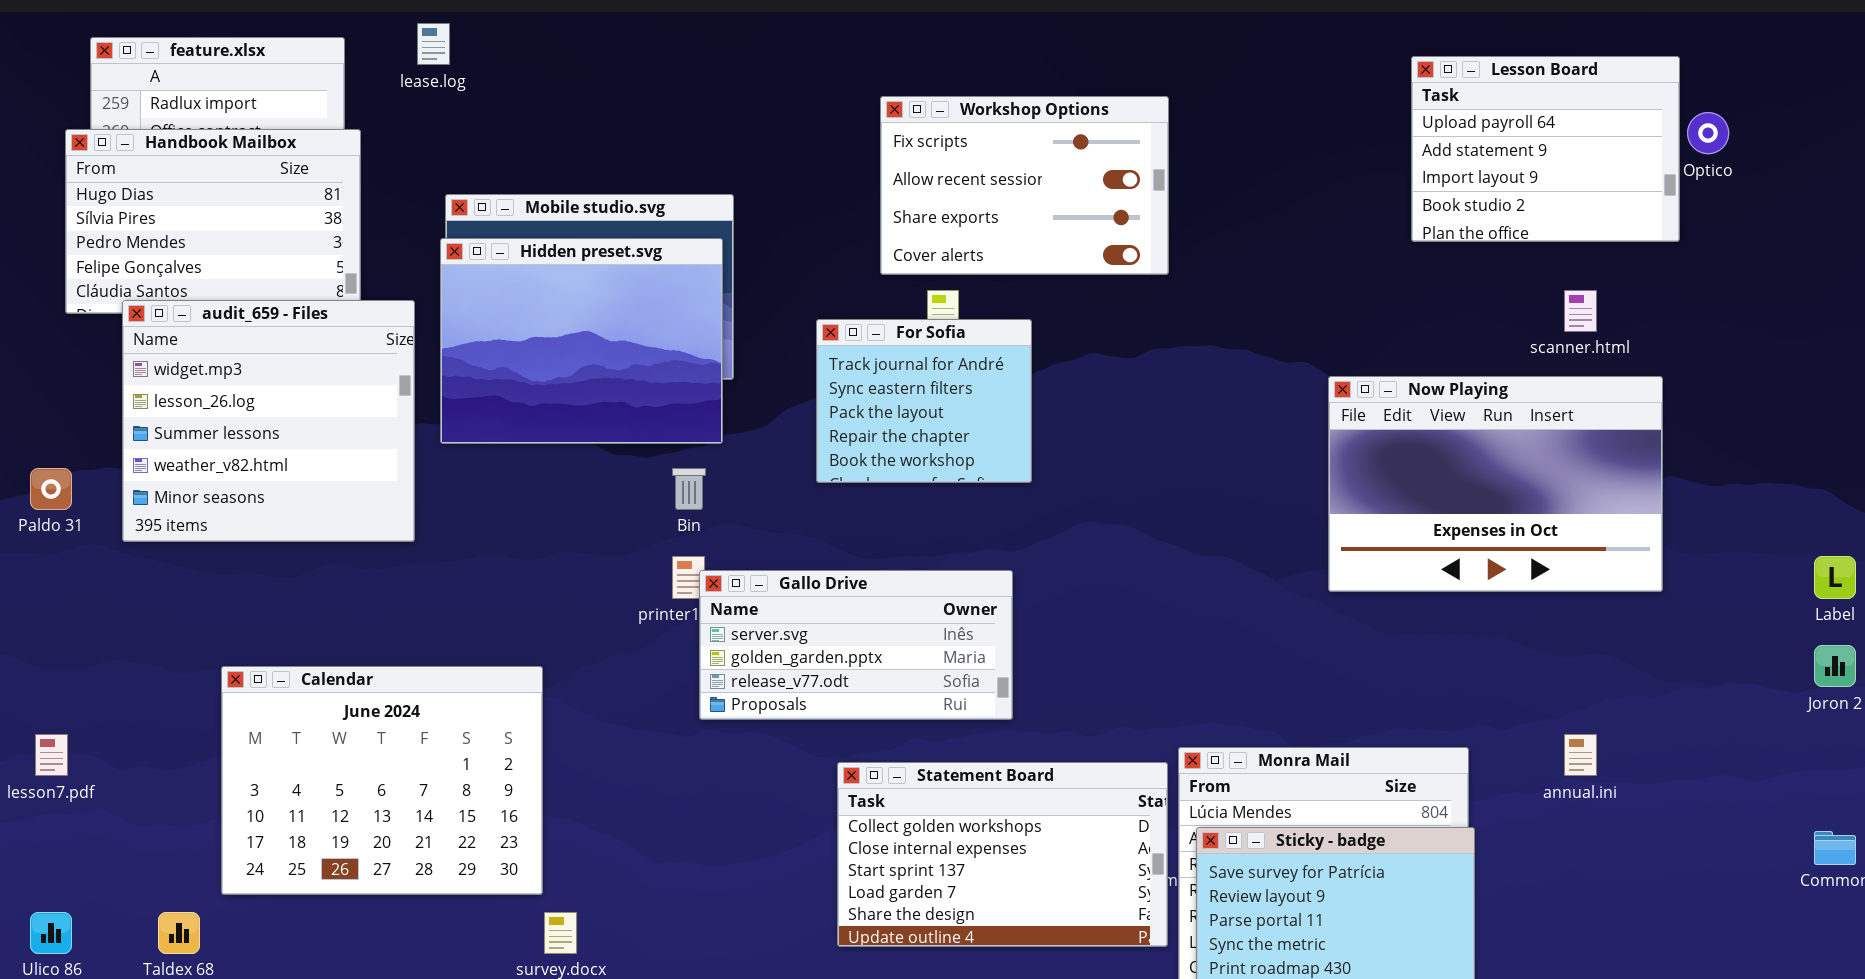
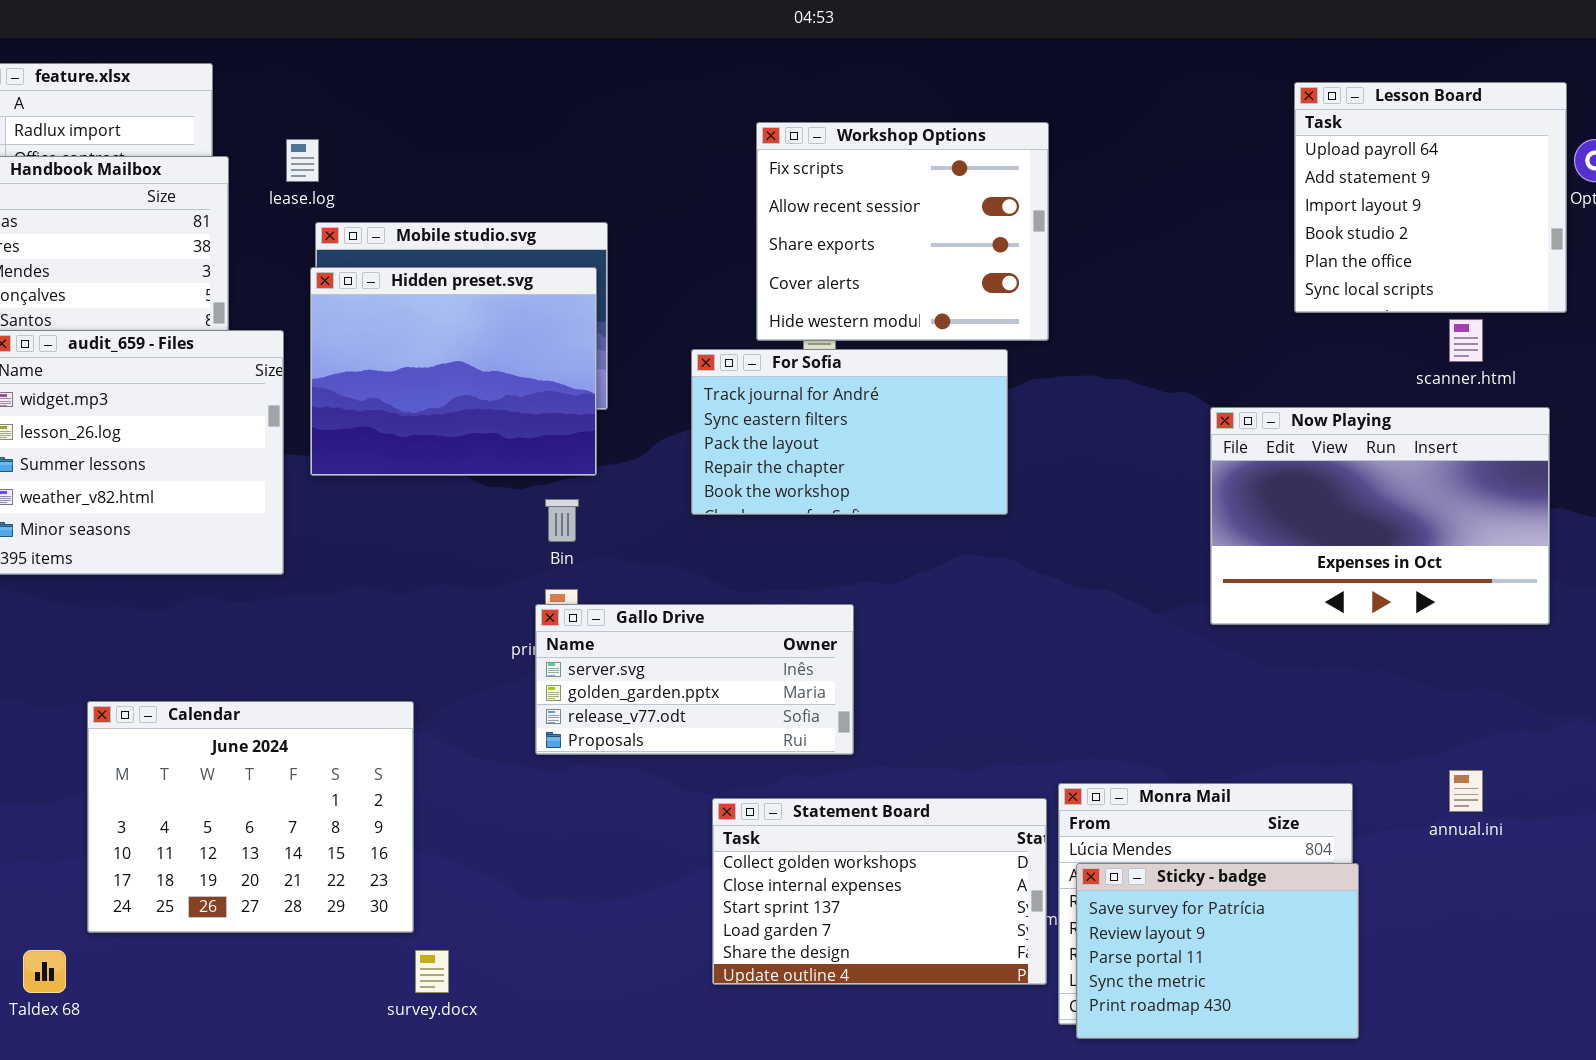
lease.log: [417,23,450,65] -> [286,139,319,182], moved
Lesson Board: [1411,56,1680,242] -> [1294,82,1567,313], resized
Workshop Options: [880,96,1169,275] -> [756,122,1049,341], resized
For Sofia: [816,319,1032,483] -> [691,349,1008,515], resized
Gallo Drive: [699,570,1013,720] -> [535,604,854,755], moved

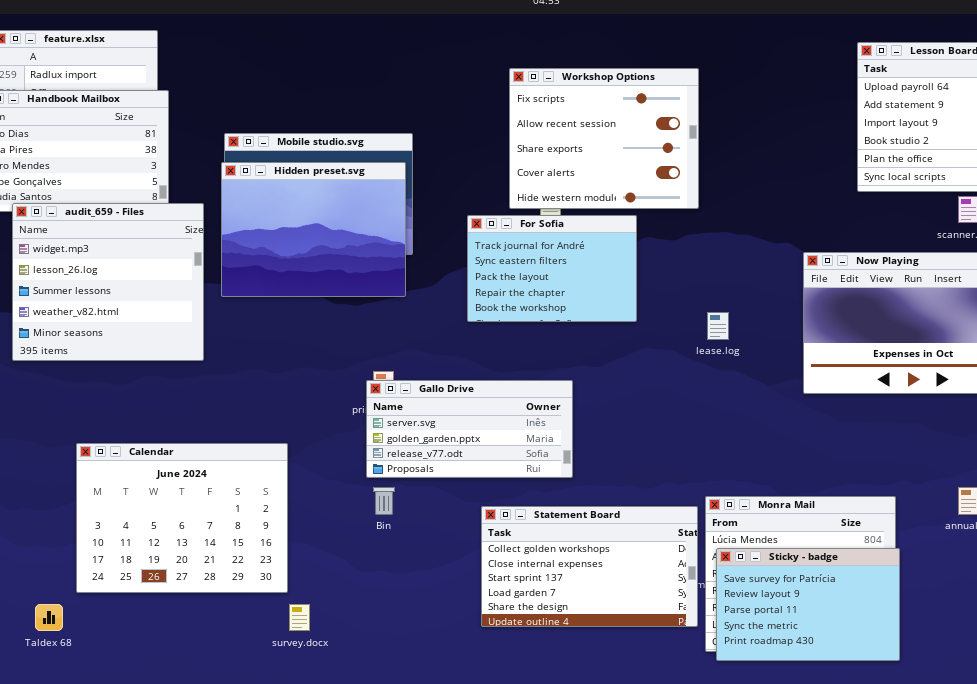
lease.log: [286,139,319,182] -> [707,312,729,340], moved
For Sofia: [691,349,1008,515] -> [467,215,637,322], resized
Bin: [545,499,579,542] -> [373,487,395,515], moved

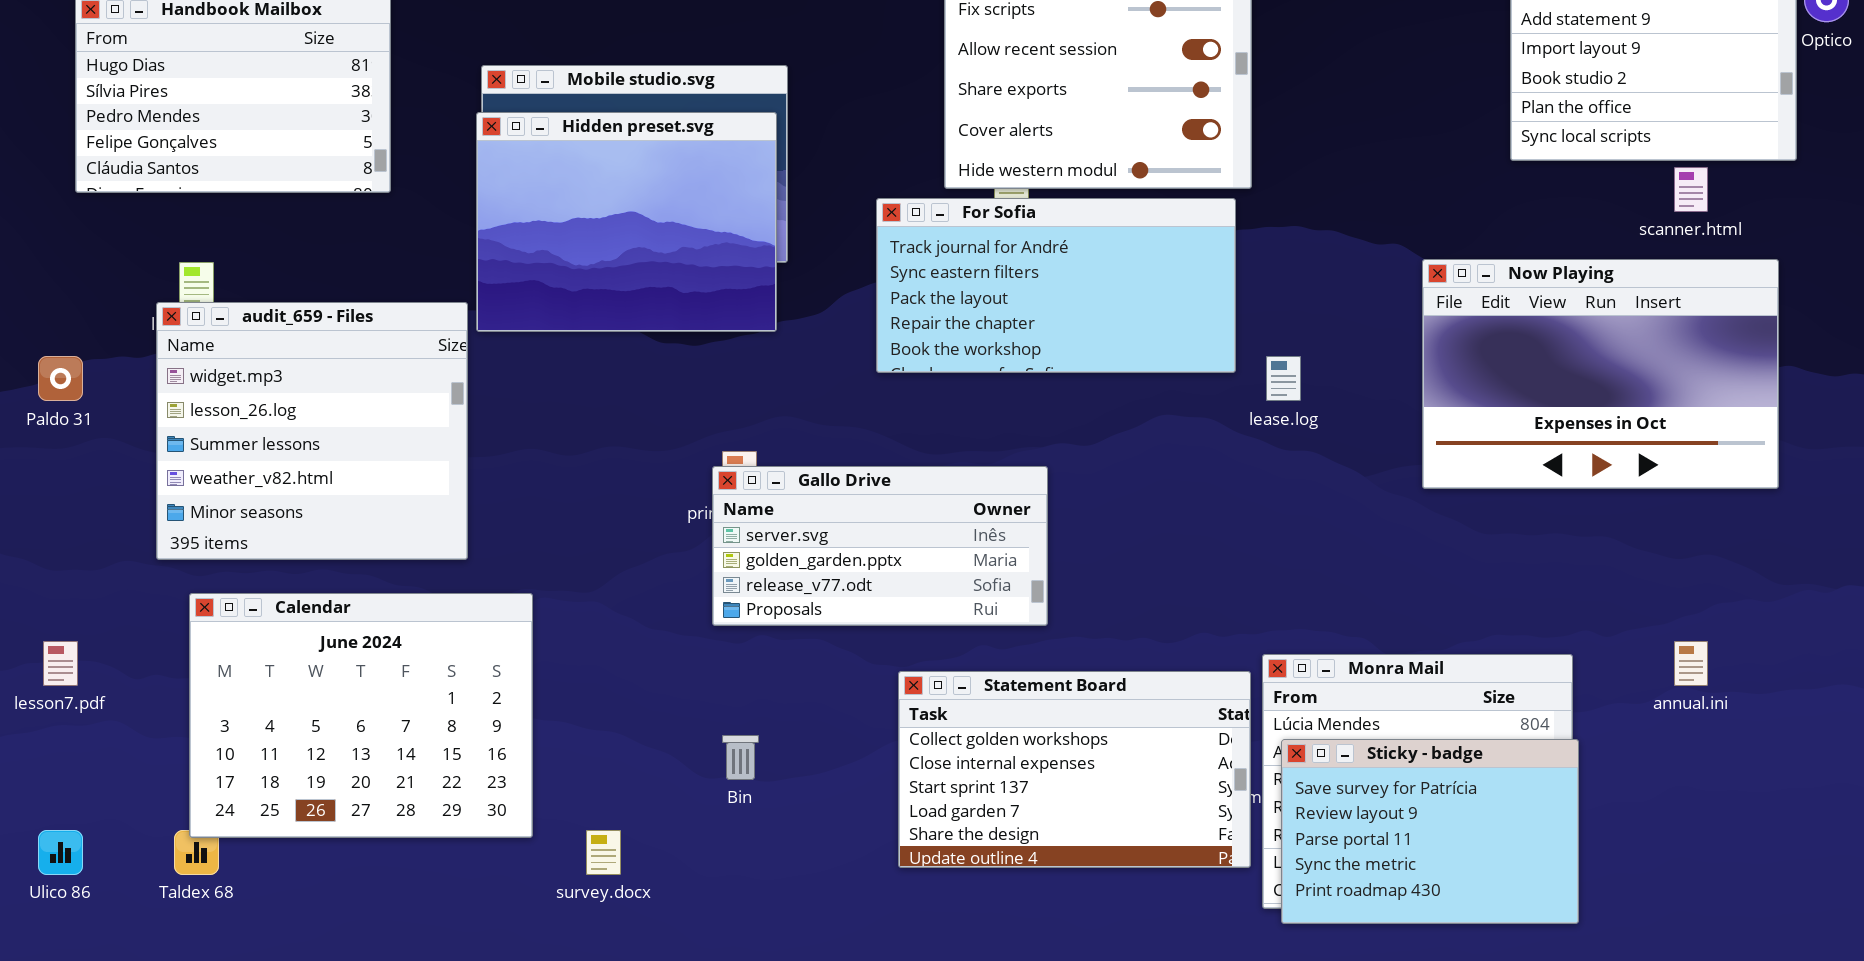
audit_659 - Files: [12,203,204,361] -> [156,302,468,560], moved
For Sofia: [467,215,637,322] -> [876,198,1236,373], resized
Calendar: [76,443,288,593] -> [189,593,533,838], moved
Bin: [373,487,395,515] -> [722,735,759,780], moved

